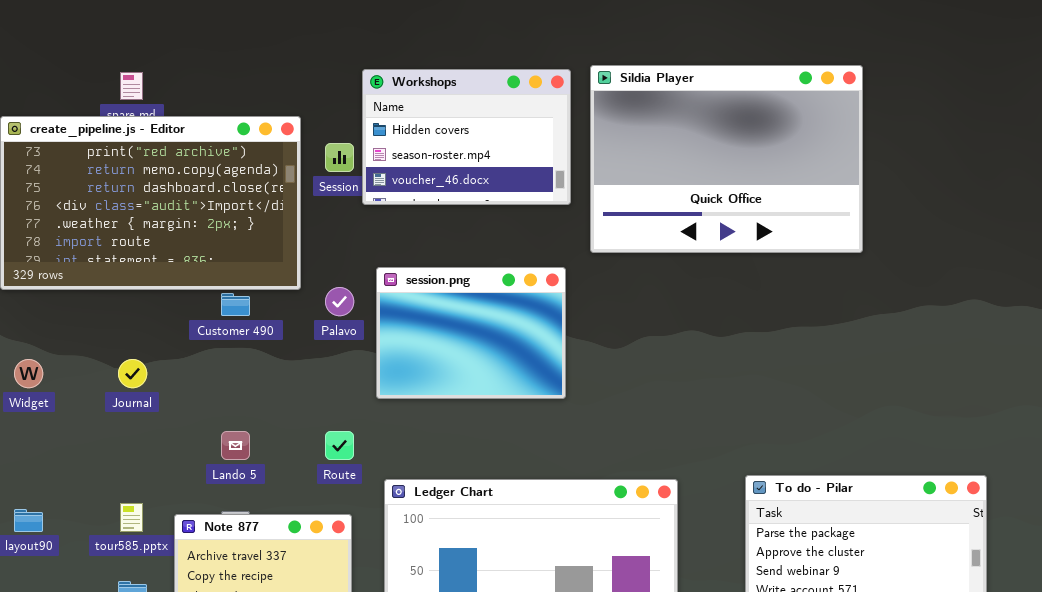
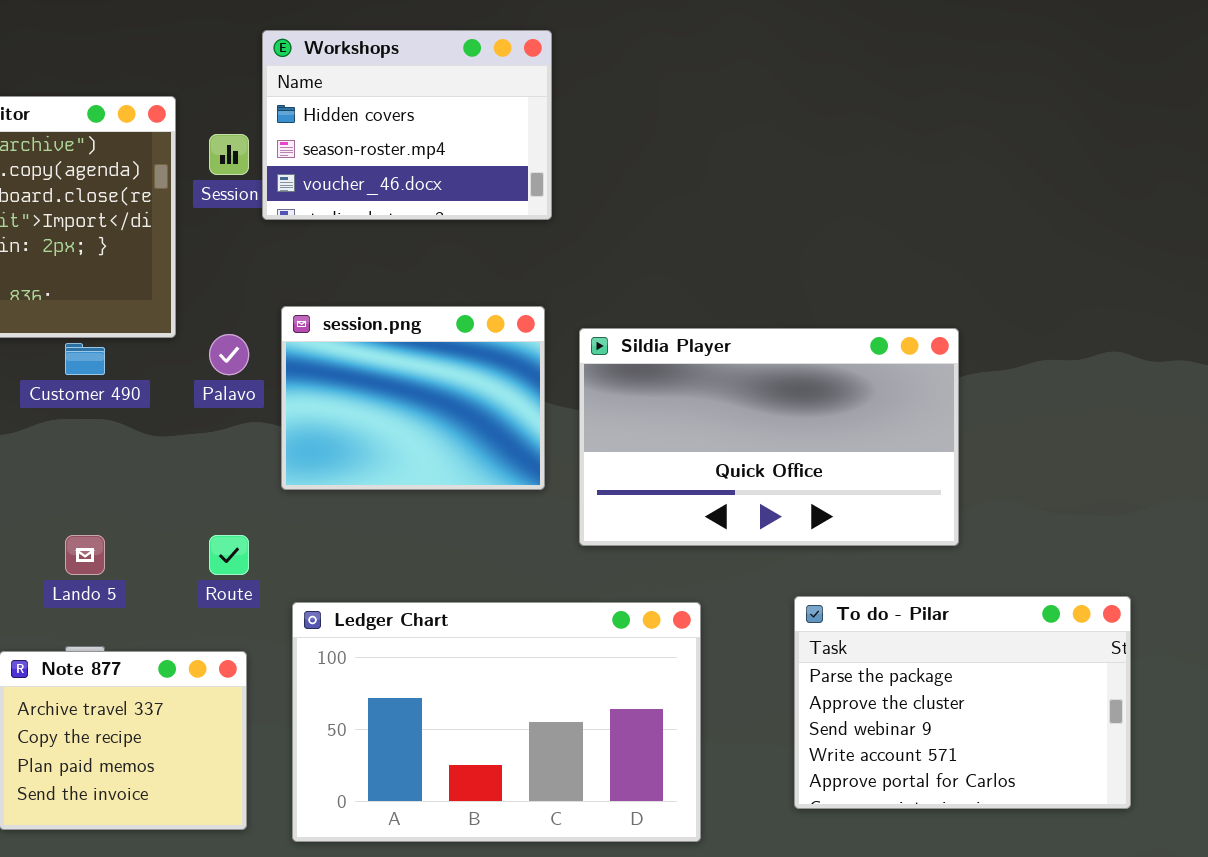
Sildia Player: [590,65,863,253] -> [579,328,959,546], moved, resized

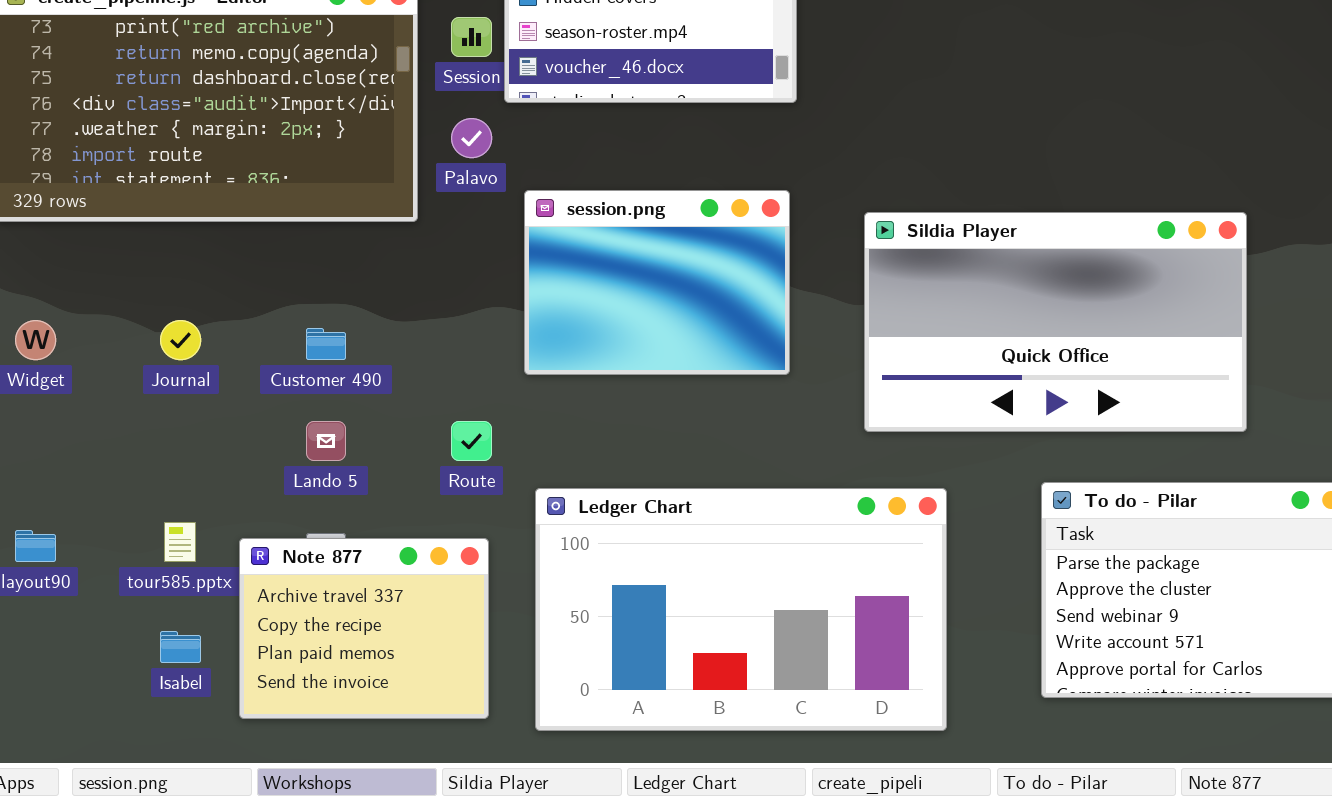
Sildia Player: [579,328,959,546] -> [864,212,1247,432], moved
Palavo: [209,334,249,375] -> [451,118,492,158], moved
Customer 490: [65,343,105,375] -> [306,328,346,360], moved

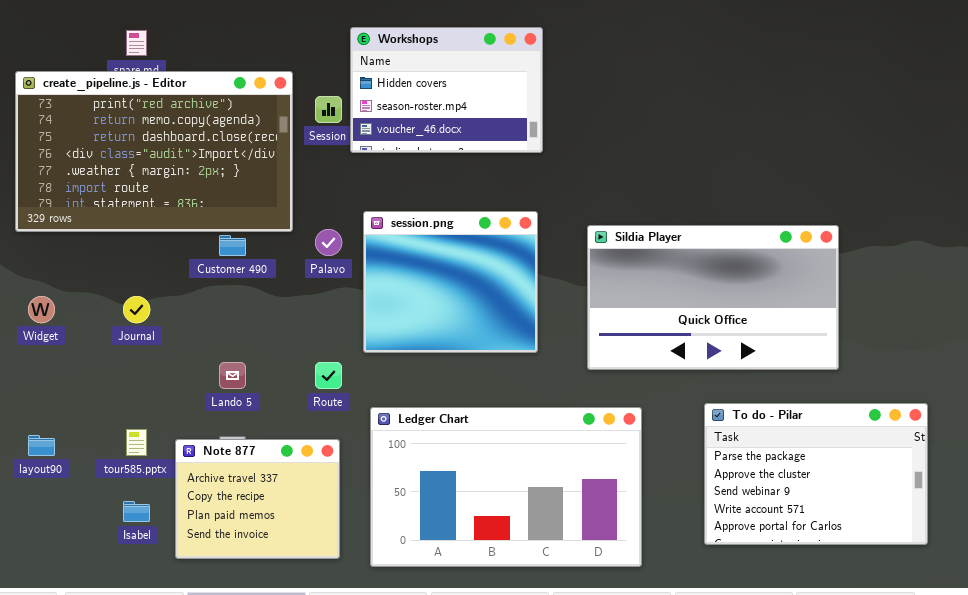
Palavo: [451,118,492,158] -> [315,229,342,256], moved
session.png: [524,190,790,375] -> [363,211,538,353], resized
Customer 490: [306,328,346,360] -> [219,235,246,256], moved

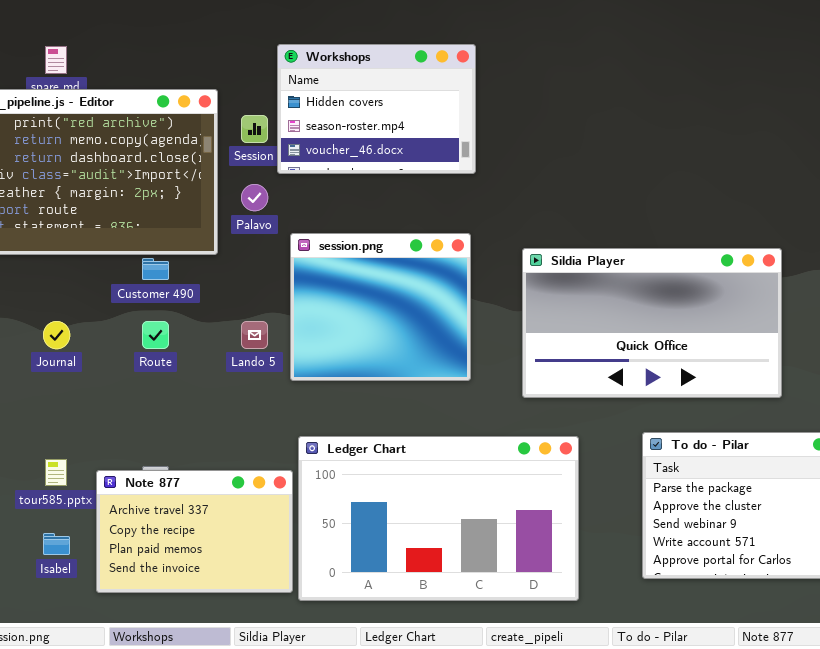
Palavo: [315,229,342,256] -> [241,184,268,211], moved
Lando 5: [219,362,246,389] -> [241,321,268,349], moved
Route: [315,362,342,389] -> [142,321,169,349], moved
Note 877: [175,439,340,559] -> [96,470,293,593], resized

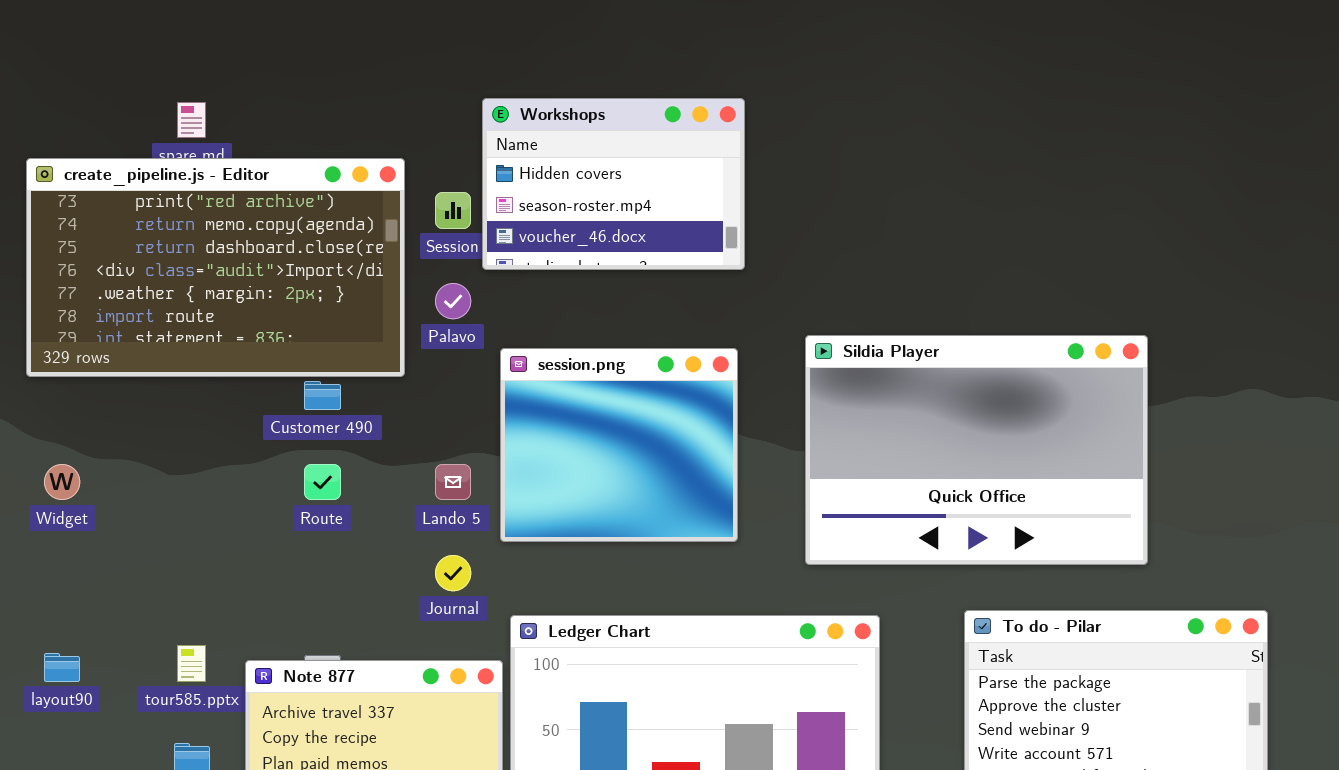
Sildia Player: [522,248,782,398] -> [805,335,1148,565], resized
Journal: [43,321,70,349] -> [435,555,471,591], moved

